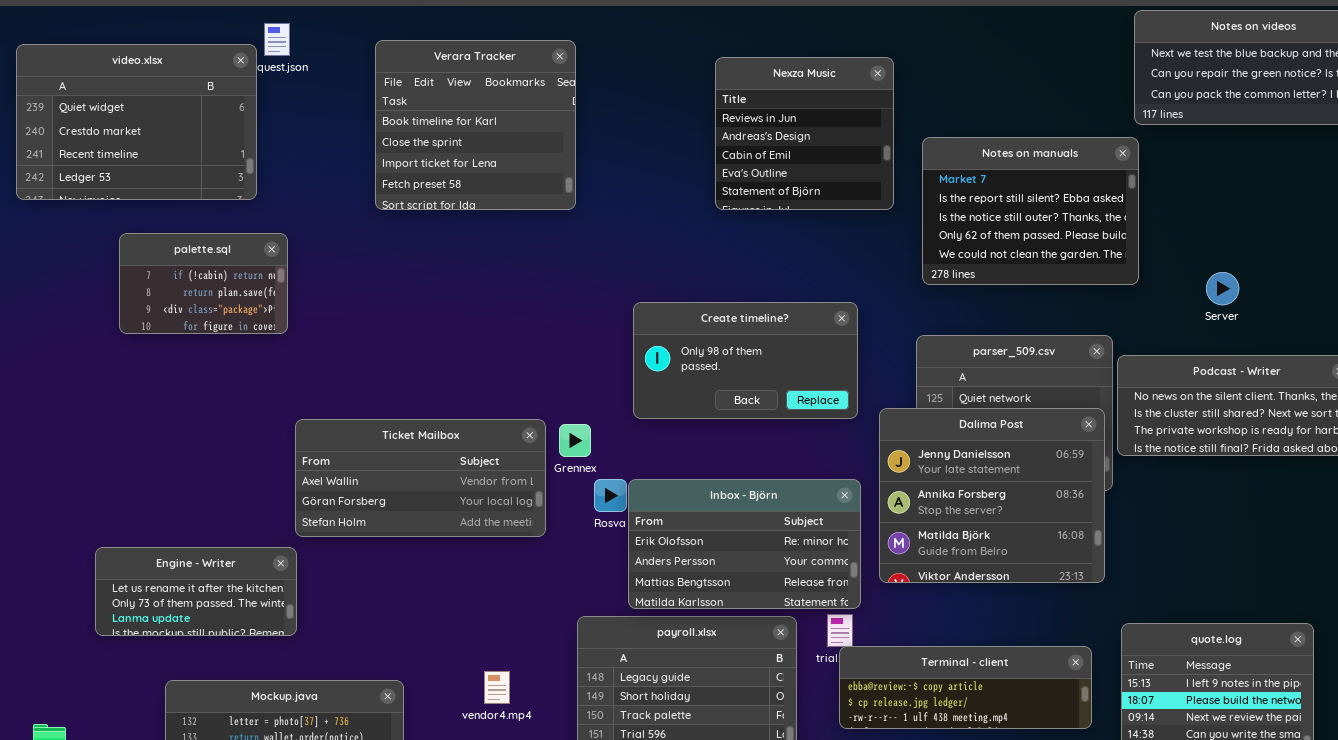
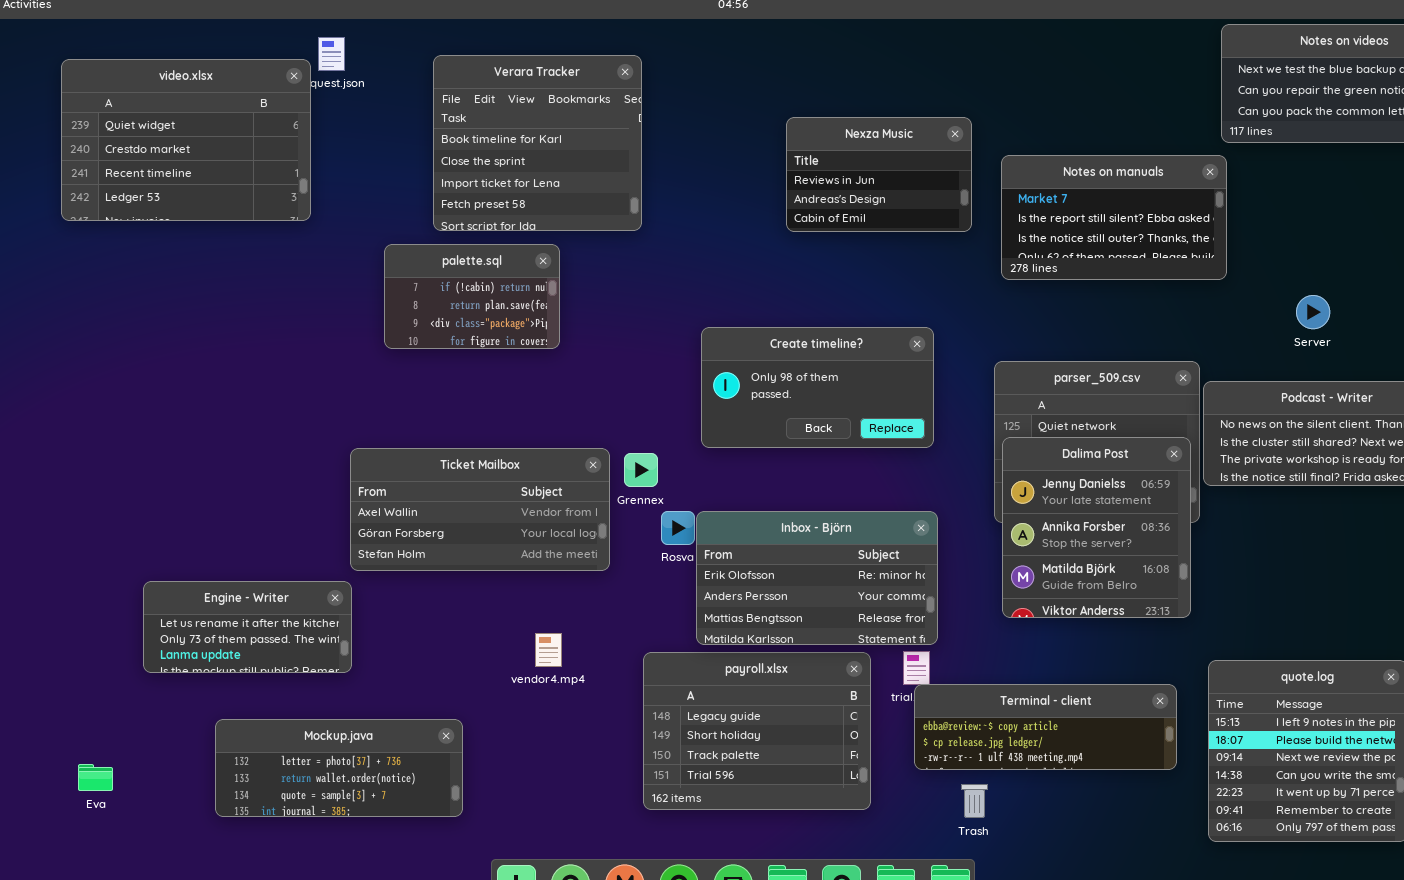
Nexza Music: [715,57,894,210] -> [786,117,972,232], resized
Notes on manuals: [922,137,1139,285] -> [1001,155,1227,280], resized
palette.sql: [119,233,288,334] -> [384,244,560,349], moved
Dalima Post: [879,408,1105,583] -> [1002,437,1191,618], resized
vendor4.mp4: [484,671,510,704] -> [535,633,562,667], moved

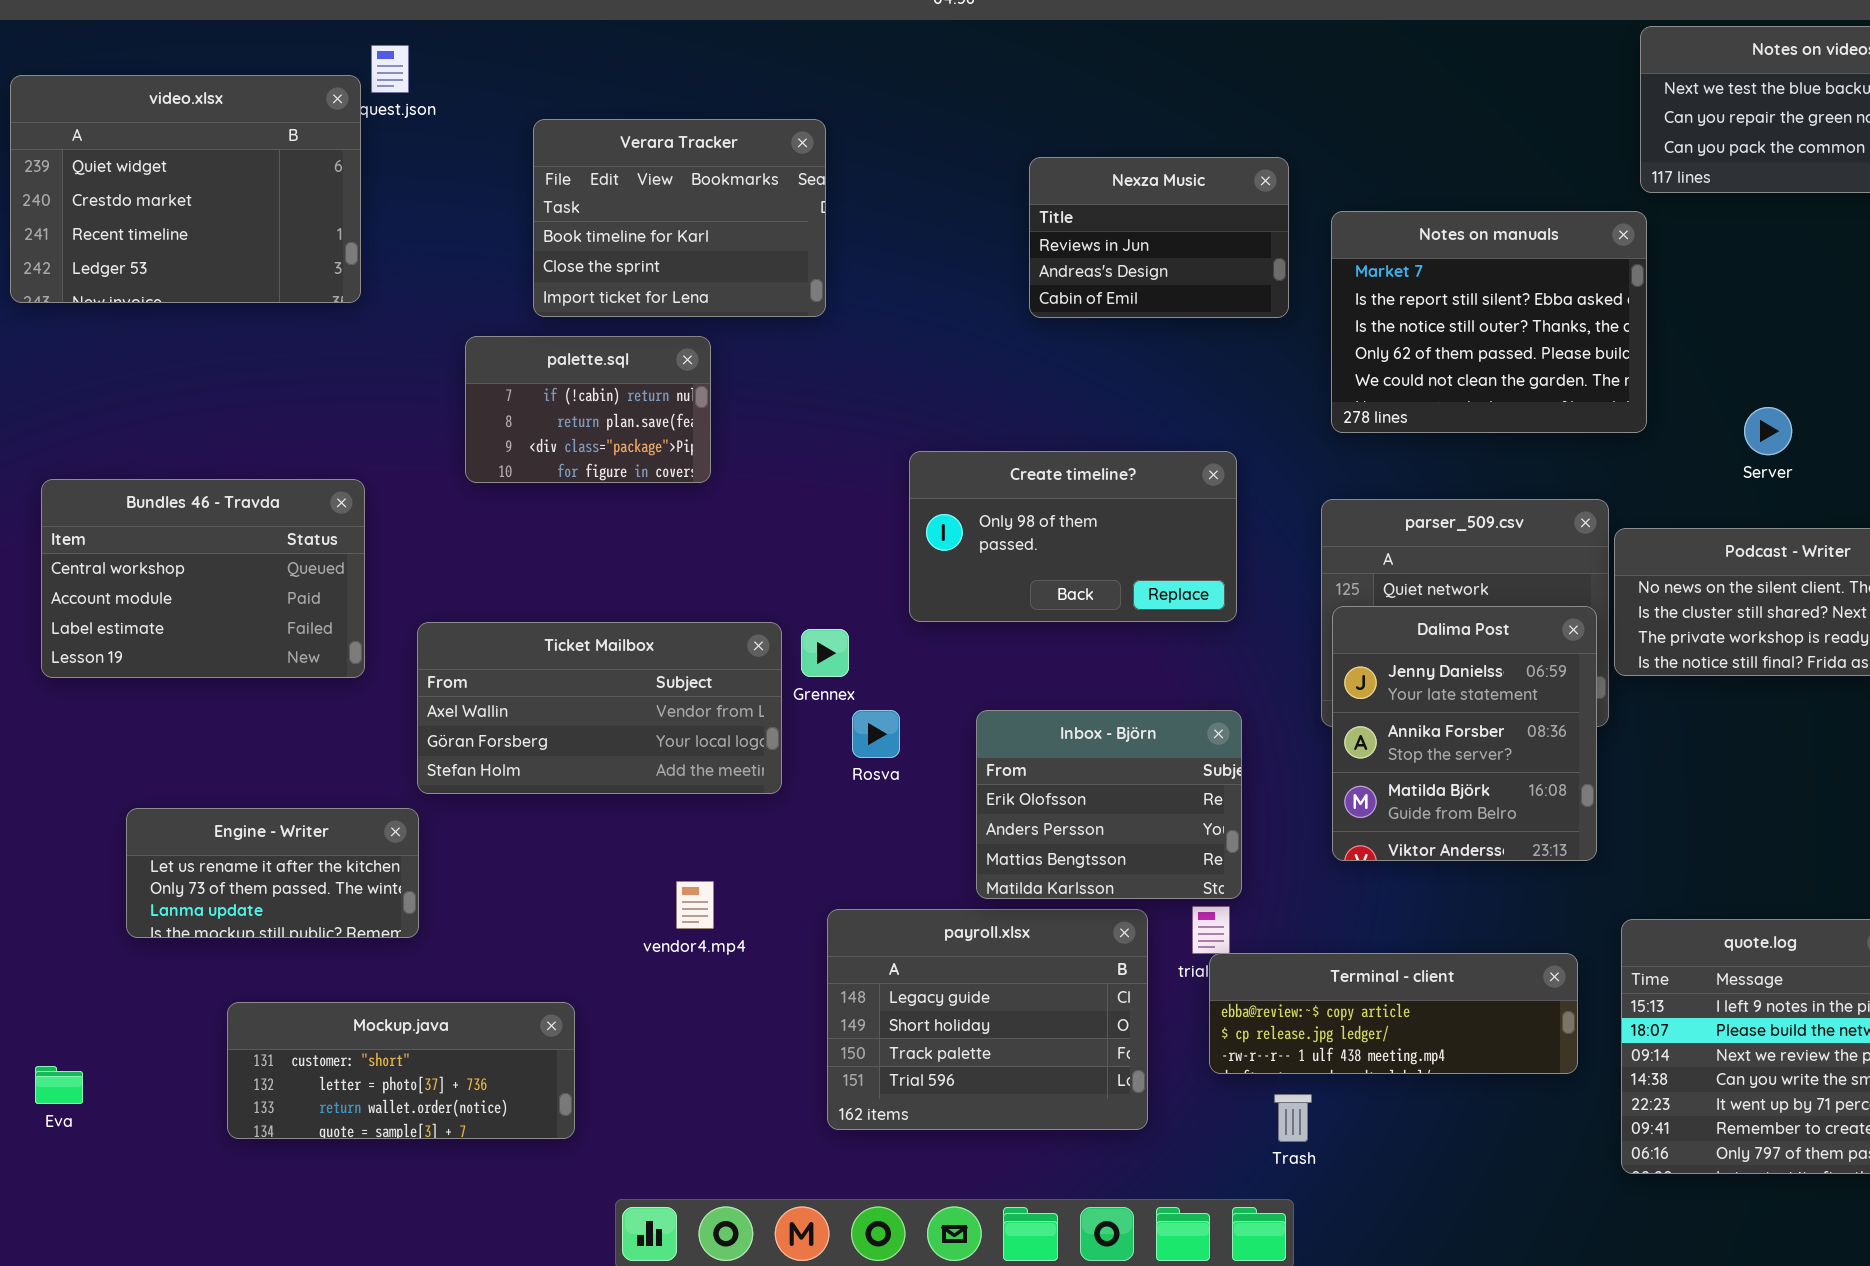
Verara Tracker: [433,55,642,231] -> [533,119,826,317], resized
Notes on manuals: [1001,155,1227,280] -> [1331,211,1647,433], resized
Bundles 46 - Travda: none -> [41,479,365,678], opened
Inbox - Björn: [696,511,938,645] -> [976,710,1242,899], resized
Mockup.java: [215,719,463,817] -> [227,1002,575,1139], scrolled up 1 row

